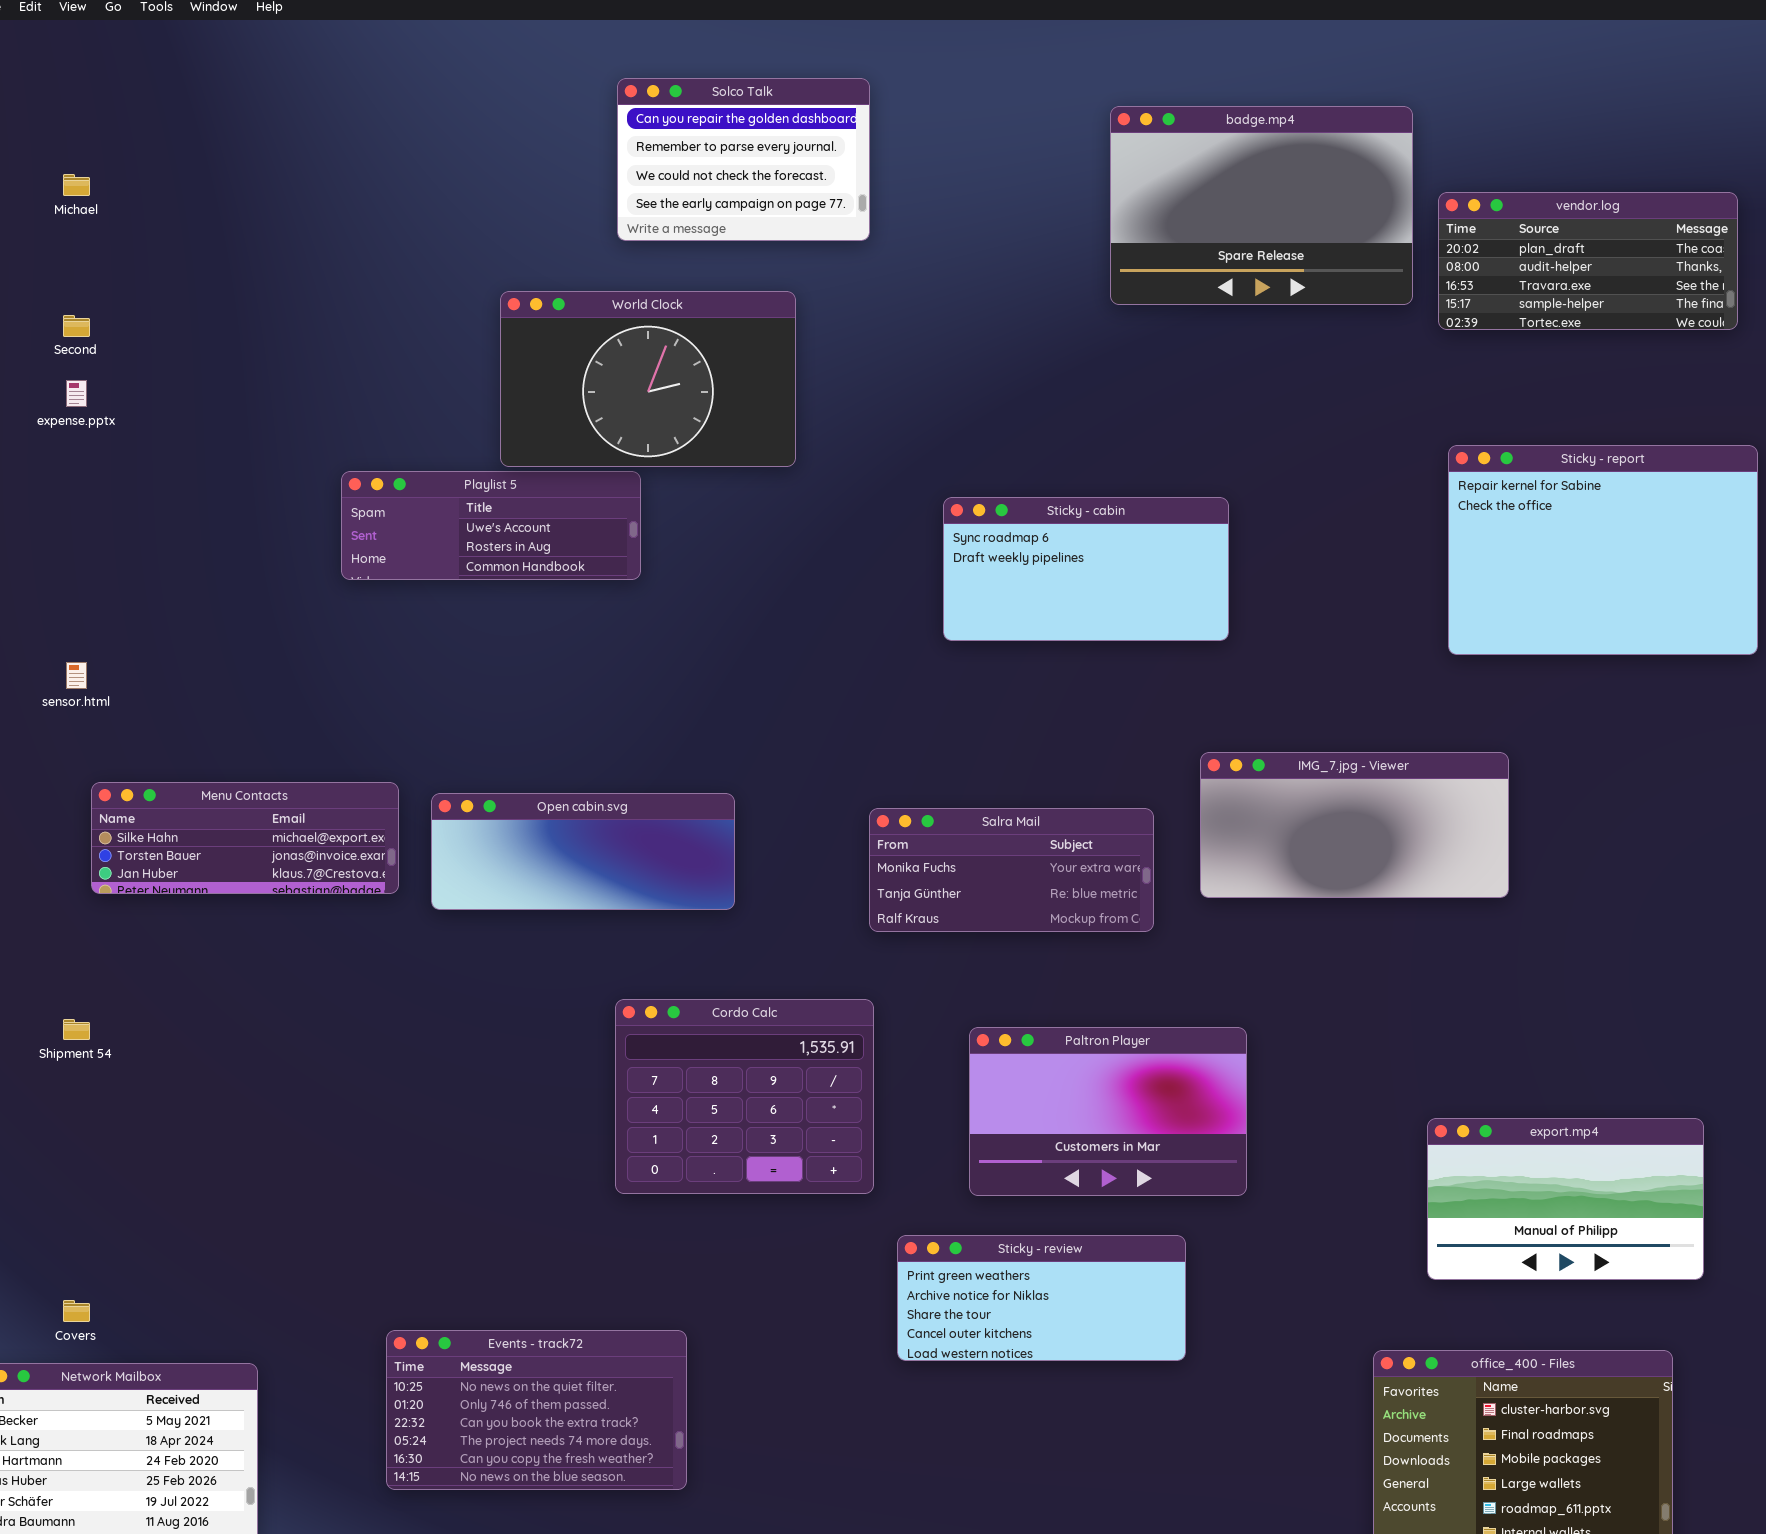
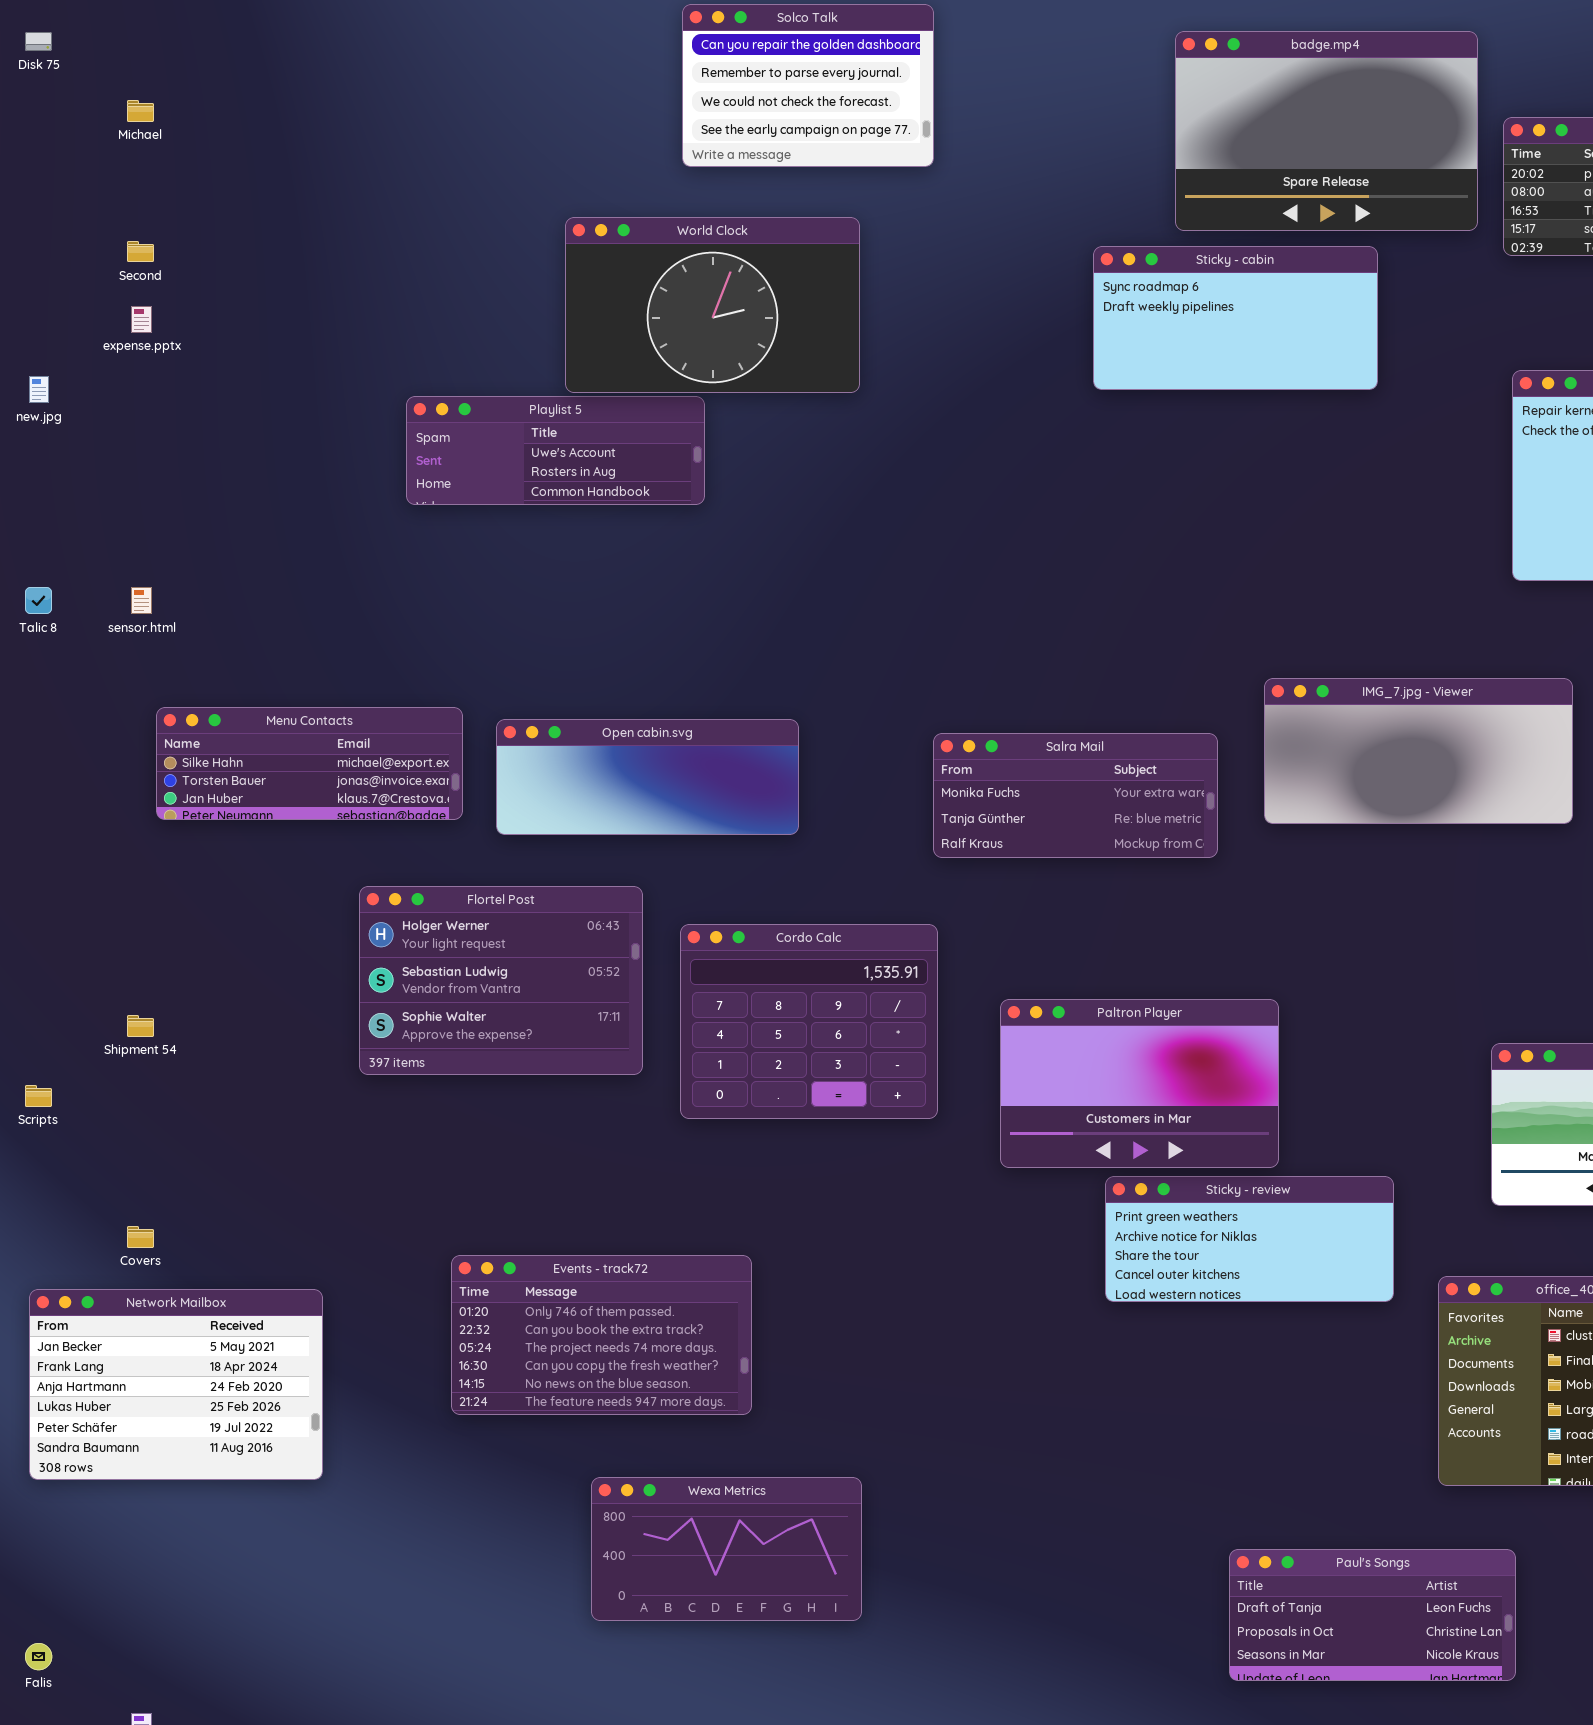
Sticky - cabin: [943,497,1229,641] -> [1093,246,1378,390], moved
Flortel Post: none -> [359,886,643,1075], opened
Shipment 54: [63,1019,90,1040] -> [127,1015,154,1037], moved
Paltron Player: [969,1027,1247,1196] -> [1000,999,1279,1168], moved
Sticky - review: [897,1235,1186,1361] -> [1105,1176,1394,1302], moved
Events - track72: [386,1330,687,1490] -> [451,1255,752,1415], scrolled down 1 row

